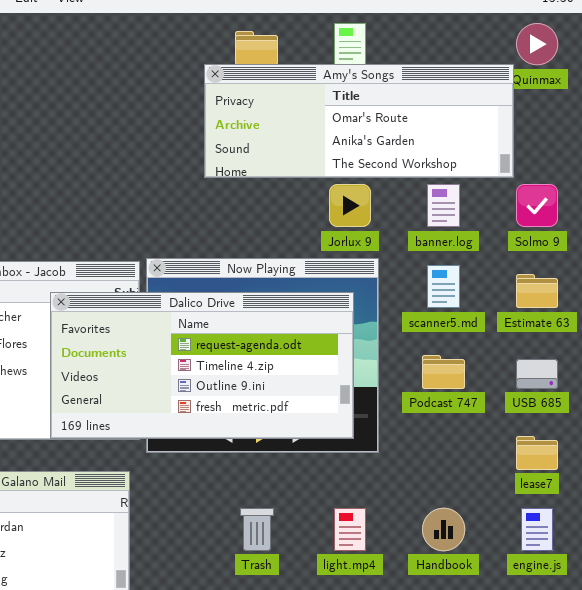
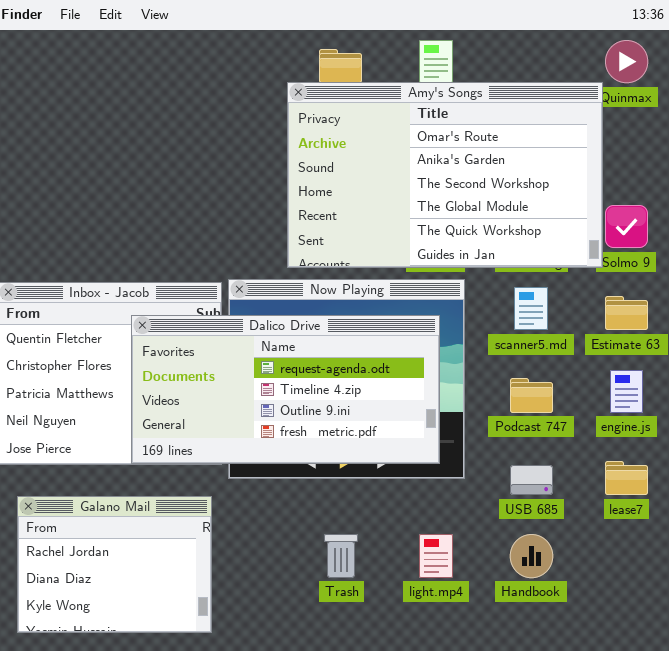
Amy's Songs: [204,64,514,178] -> [287,82,603,268], resized
USB 685: [516,359,558,389] -> [510,465,553,495], moved
engine.js: [521,508,553,551] -> [610,370,643,413], moved

